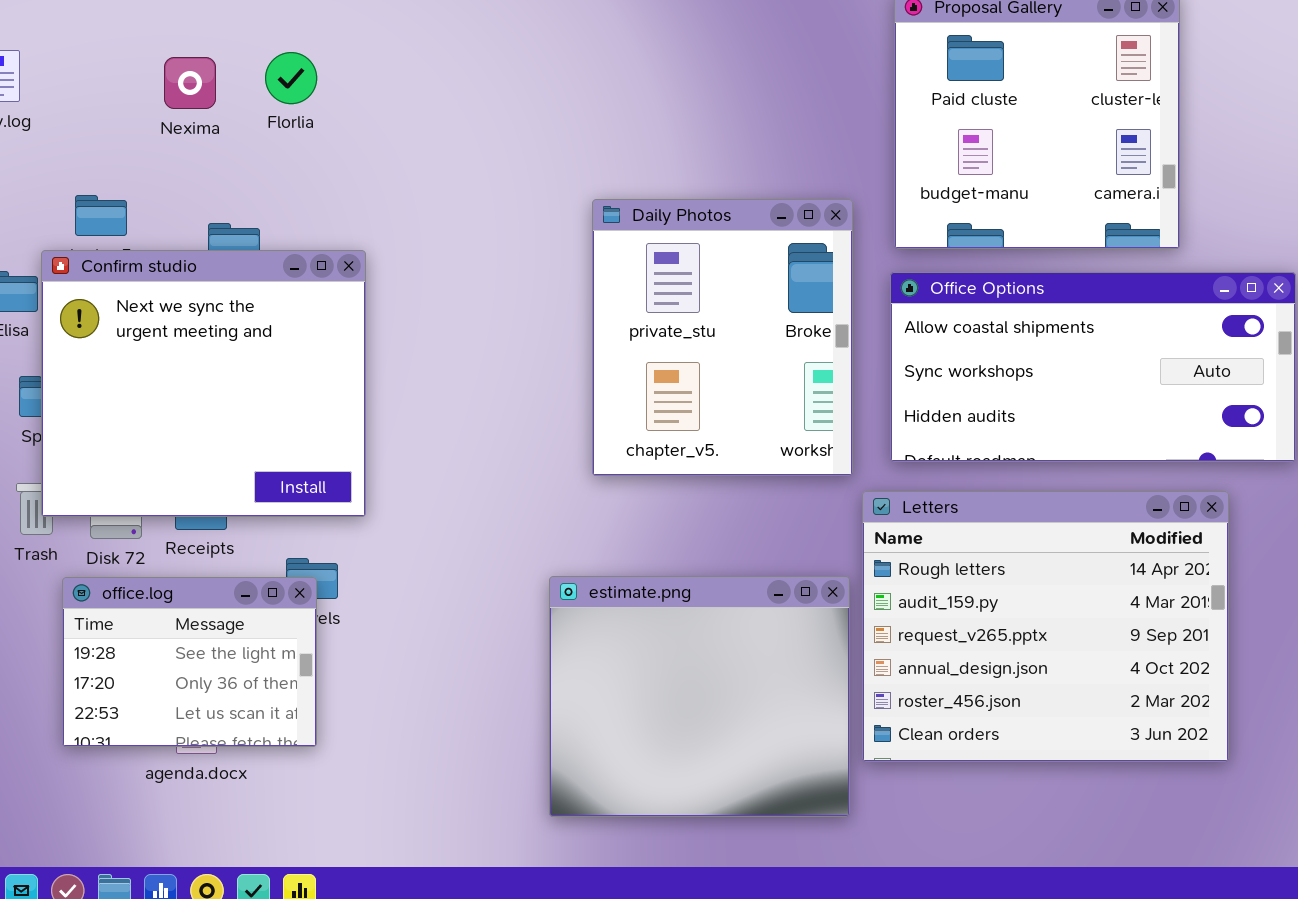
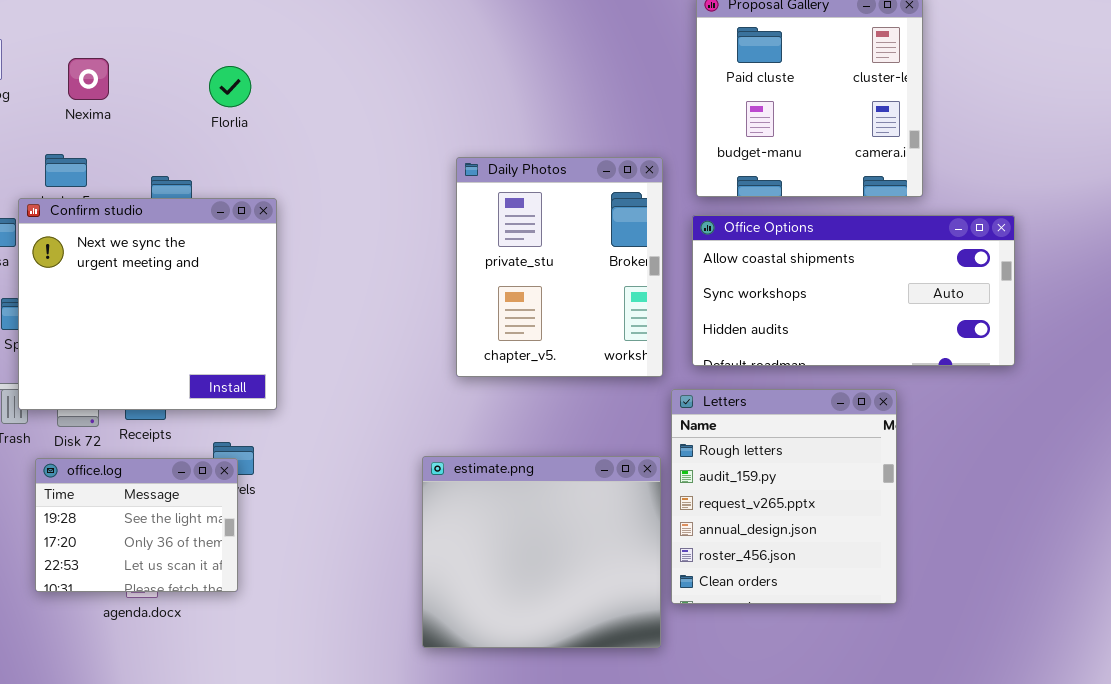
Florlia: [265,52,317,104] -> [209,66,251,107], moved
Nexima: [164,57,216,109] -> [68,58,109,100], moved
Letters: [862,491,1229,762] -> [671,389,897,604], resized

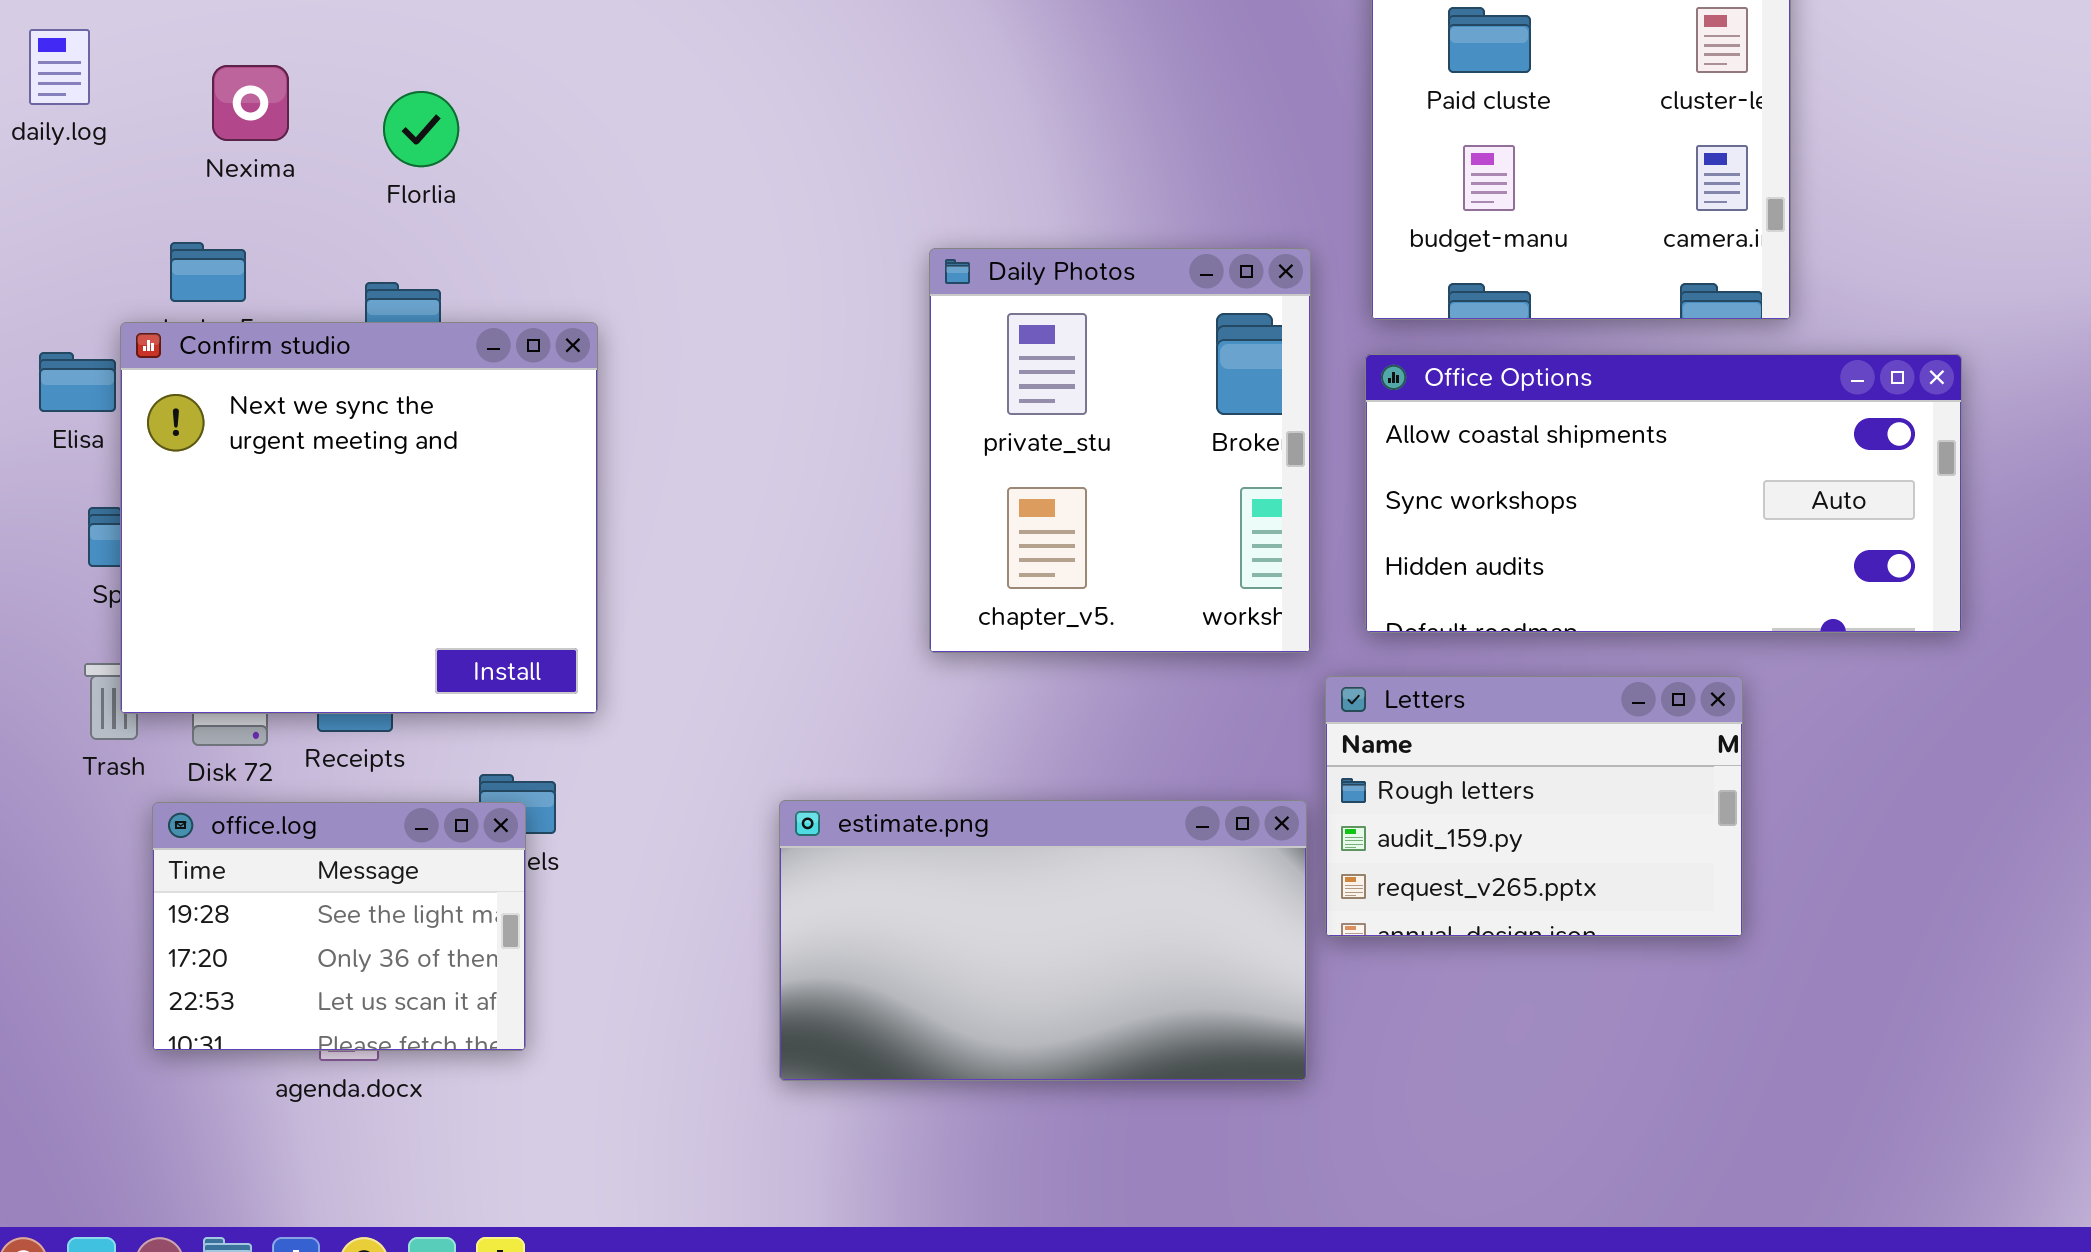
Florlia: [209,66,251,107] -> [383,91,459,167], moved
Letters: [671,389,897,604] -> [1325,676,1743,937], resized
estimate.png: [422,456,661,648] -> [779,800,1307,1081], resized

